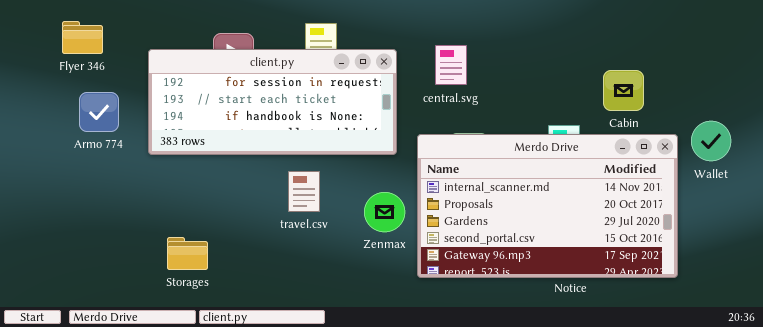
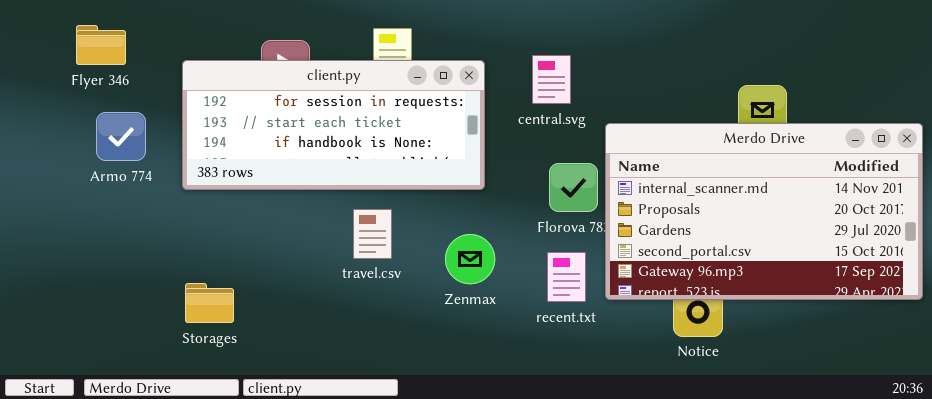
Merdo Drive: [417,134,678,278] -> [605,123,923,300], moved
Storages: [167,237,208,270] -> [185,283,234,323], moved

